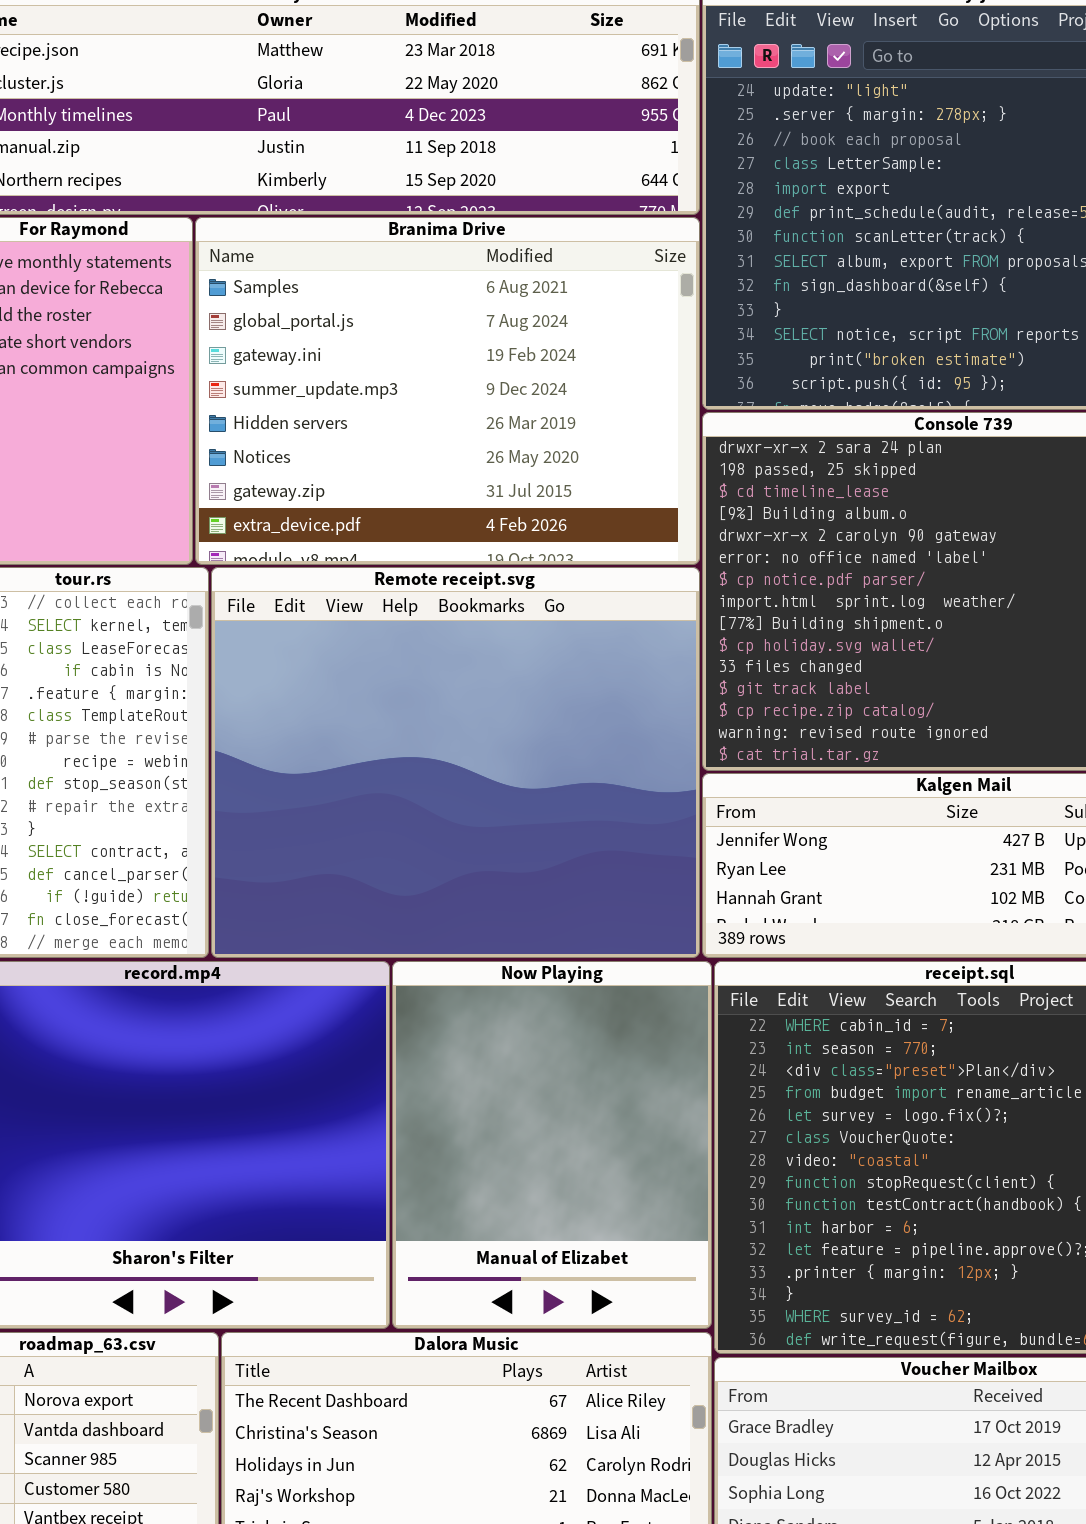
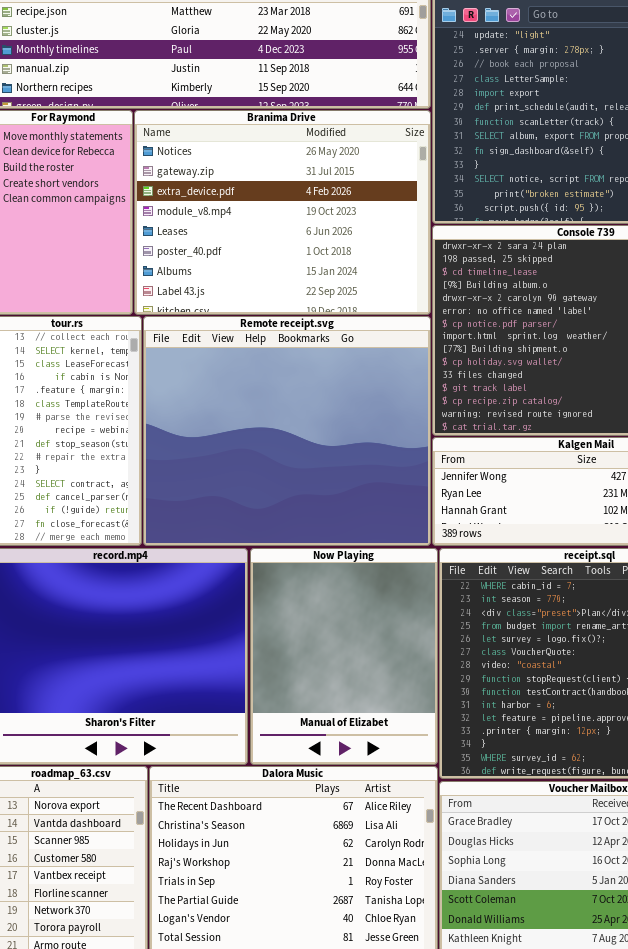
Branima Drive: [195,217,700,565] -> [134,110,431,315], scrolled down 5 rows

